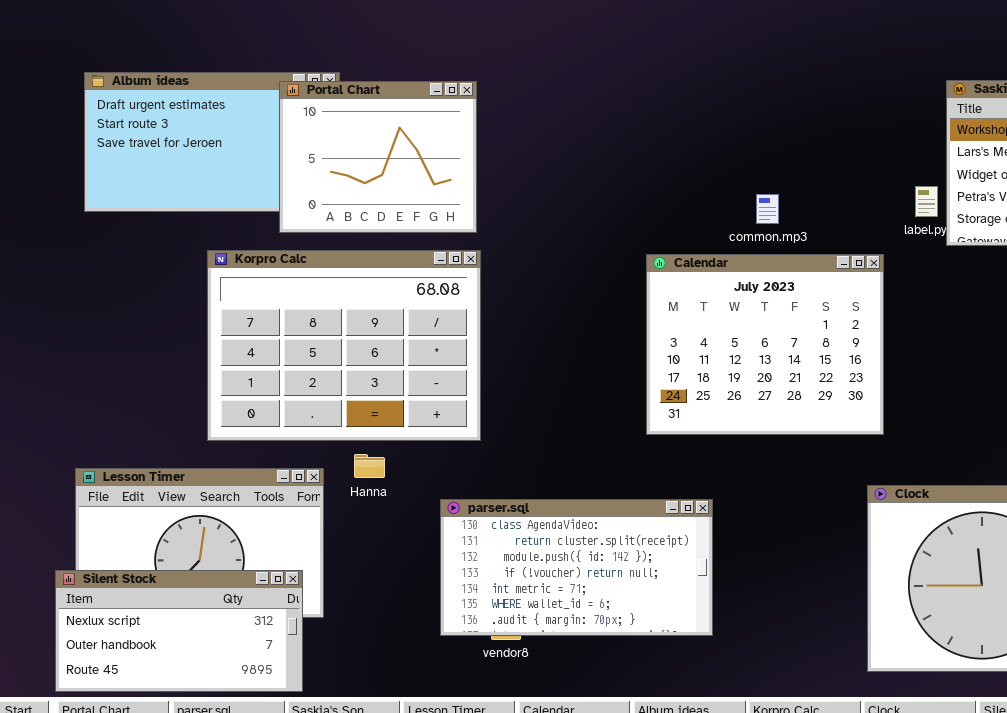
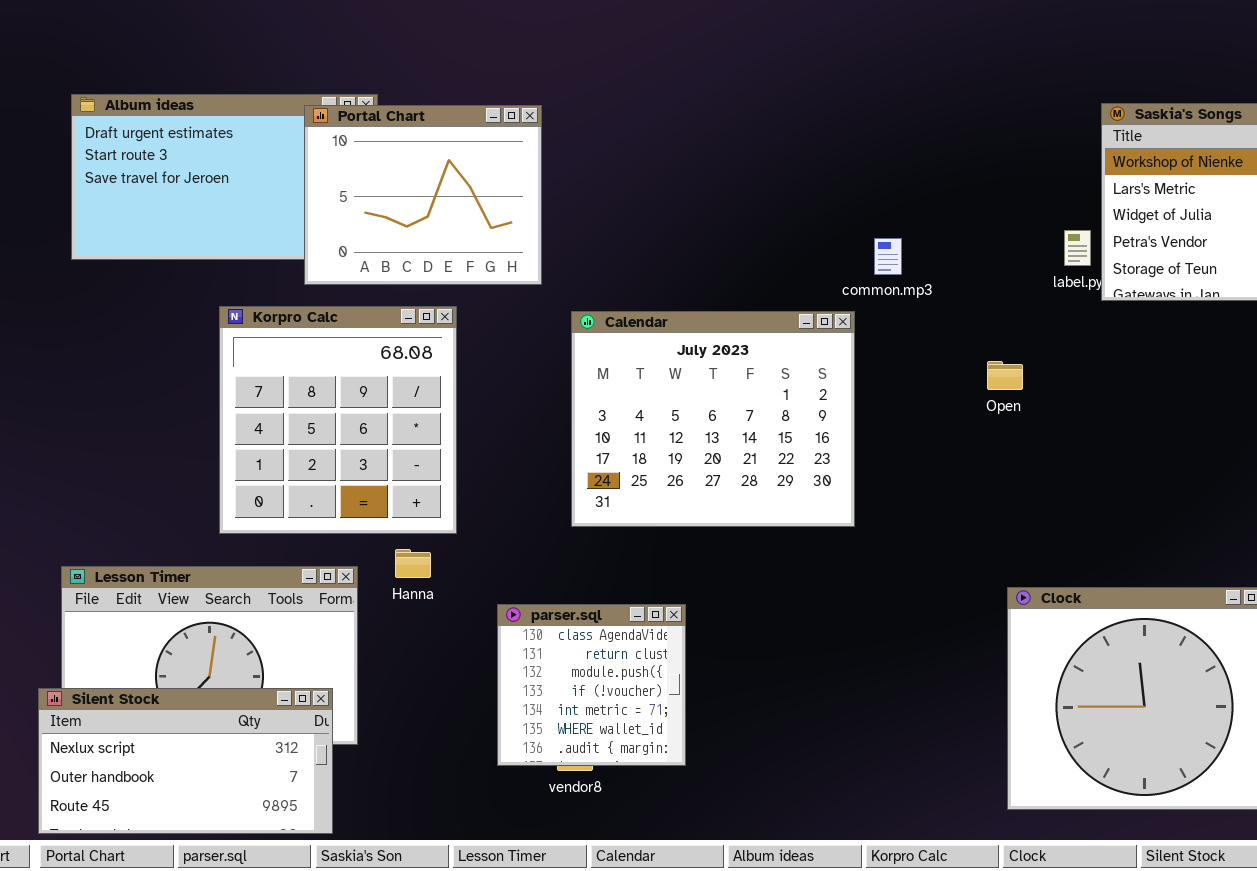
Korpro Calc: [207,250,481,441] -> [219,306,457,534], resized
Calendar: [646,254,884,435] -> [571,311,855,527], moved
parser.sql: [440,499,713,636] -> [497,604,686,766], resized

